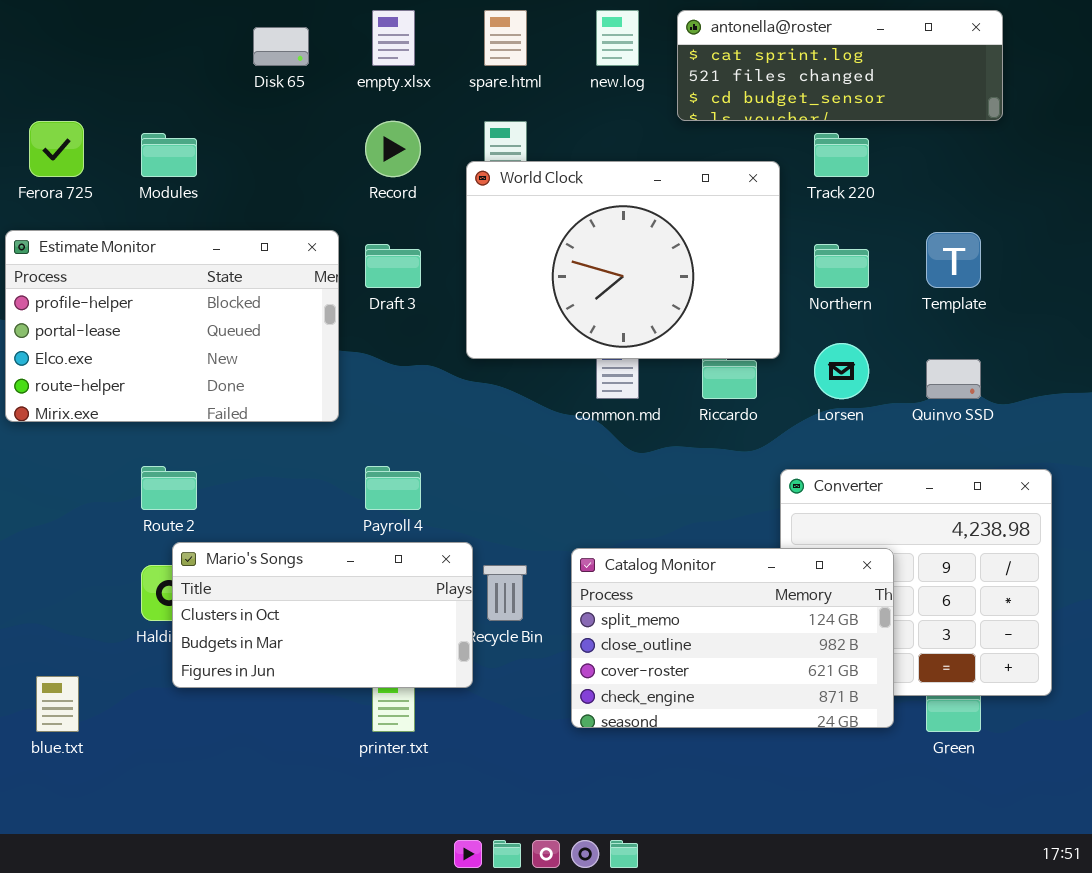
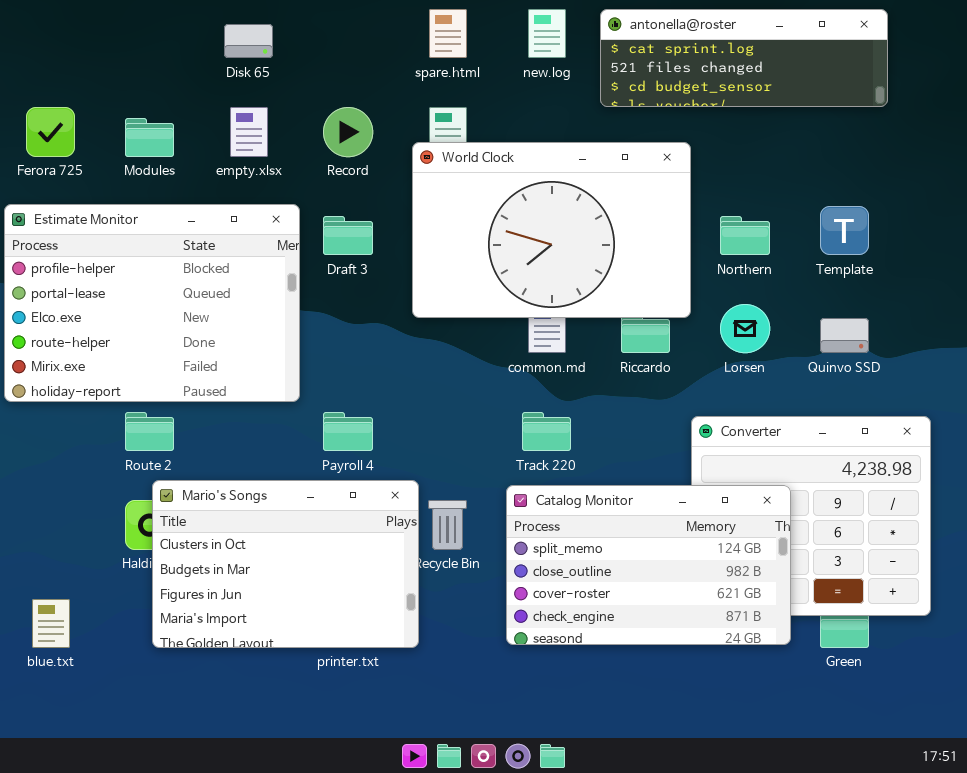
empty.xlsx: [372,10,415,66] -> [230,107,268,157], moved
Track 220: [814,133,869,177] -> [522,412,571,451], moved
Estimate Monitor: [5,230,339,422] -> [4,204,300,402], resized
Mario's Songs: [172,542,473,688] -> [152,480,419,648], resized

